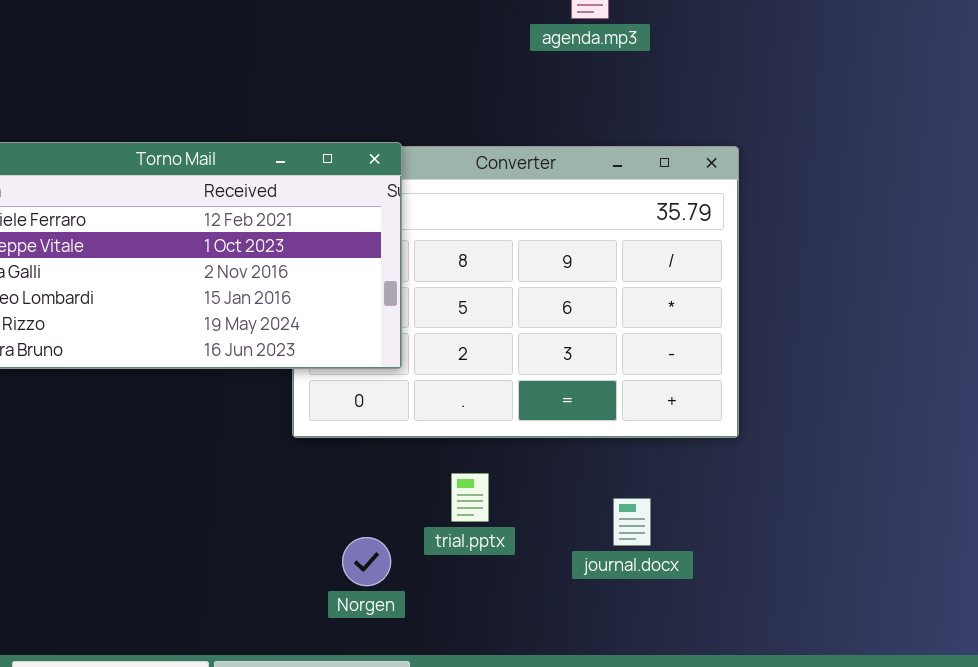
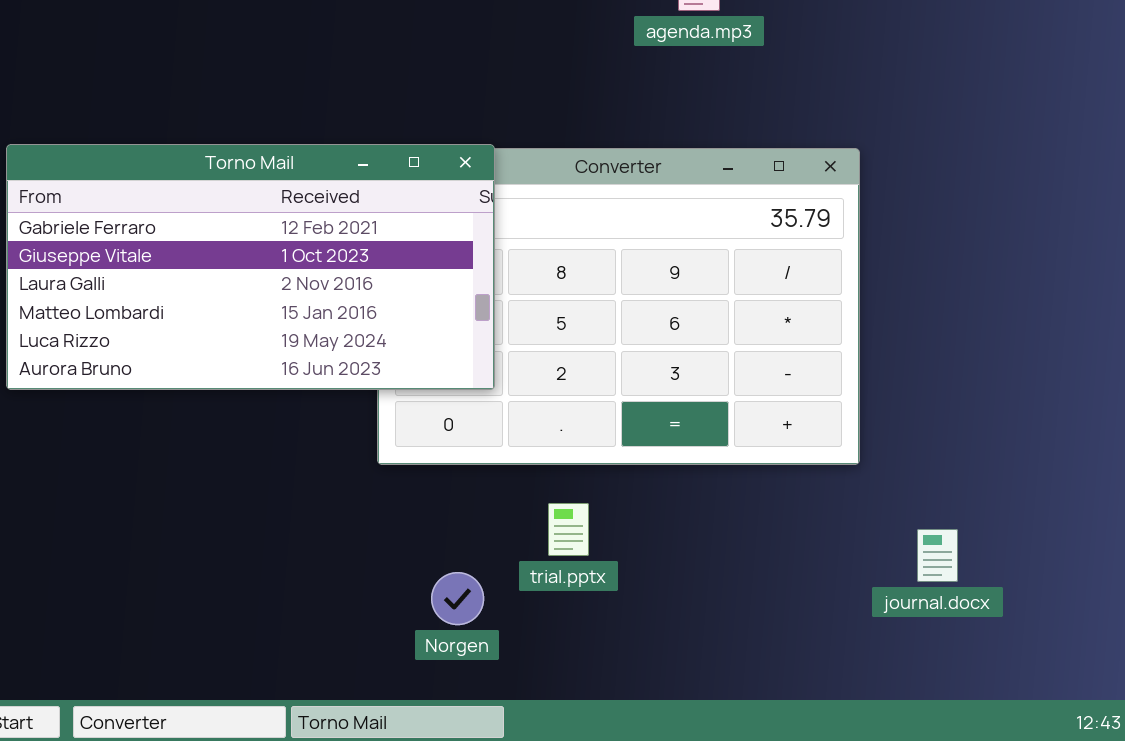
journal.docx: [613,498,651,546] -> [917,529,958,582], moved

